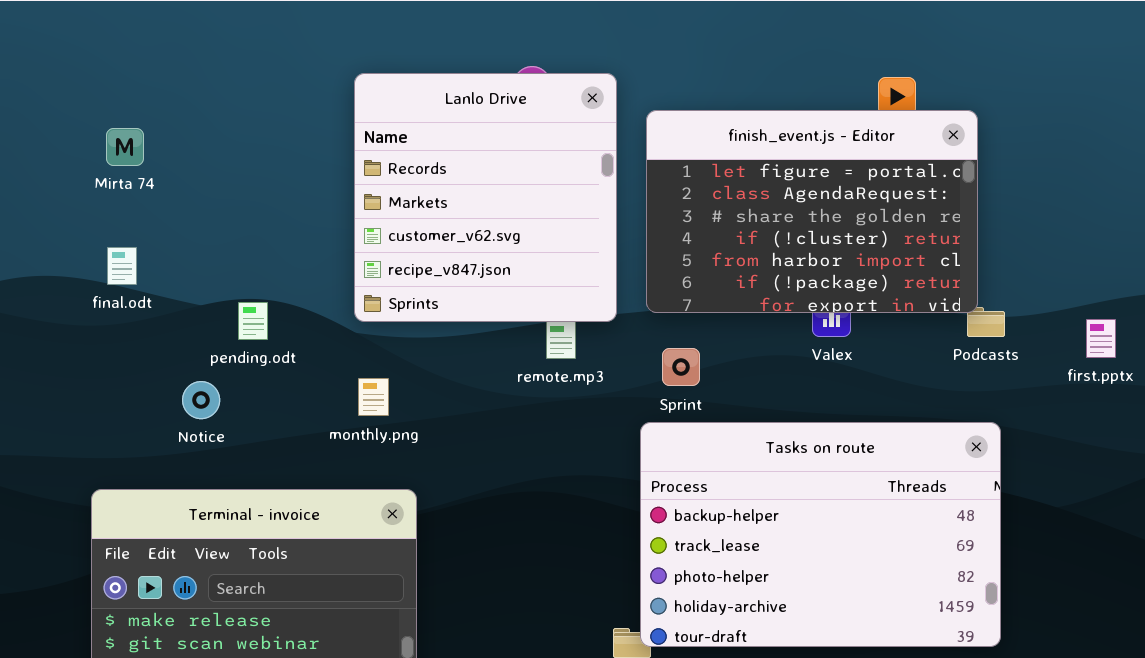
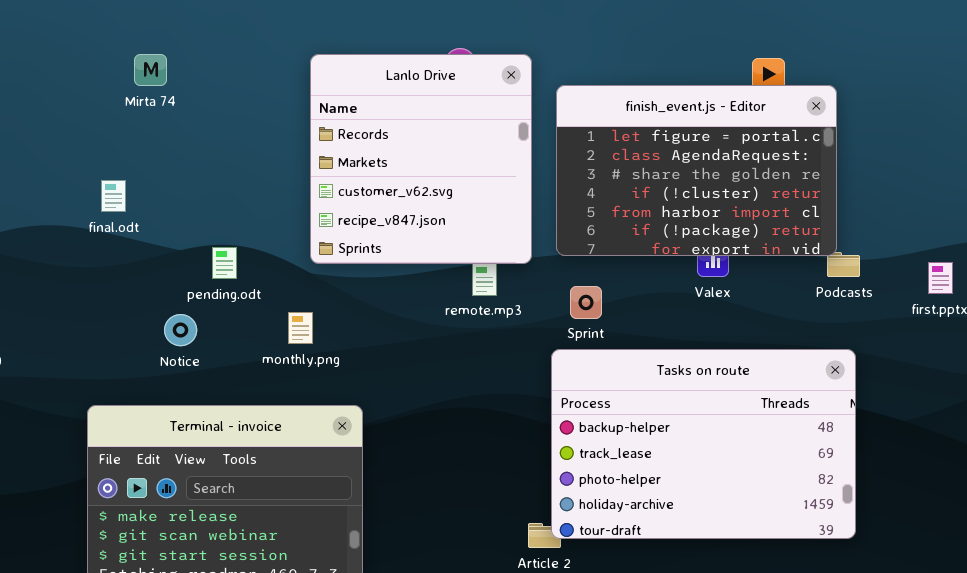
Mirta 74: [106,128,144,166] -> [134,54,167,86], moved
final.odt: [107,247,137,285] -> [101,180,126,212], moved
monthly.png: [358,378,389,416] -> [288,312,313,344], moved

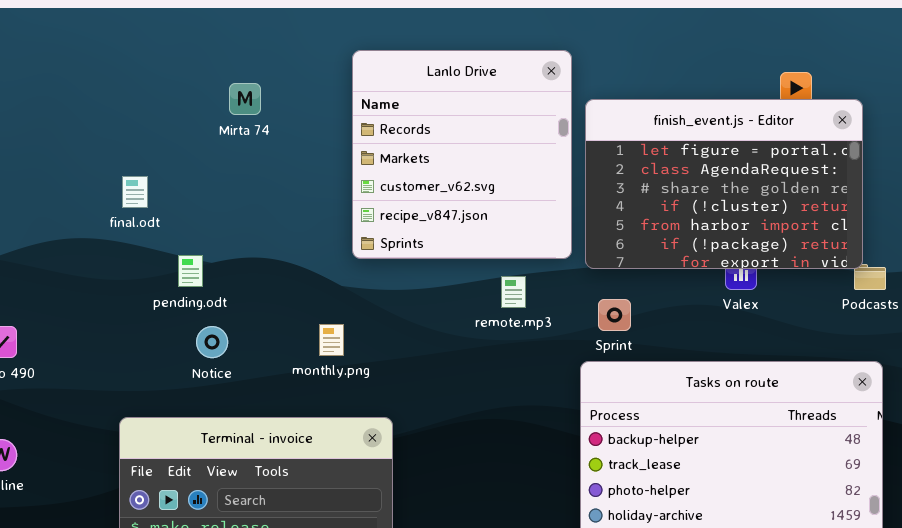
Mirta 74: [134,54,167,86] -> [229,83,261,115], moved
Lanlo Drive: [310,54,532,264] -> [352,50,572,259], moved
final.odt: [101,180,126,212] -> [122,176,148,208], moved
pending.odt: [212,247,237,279] -> [178,255,203,287], moved

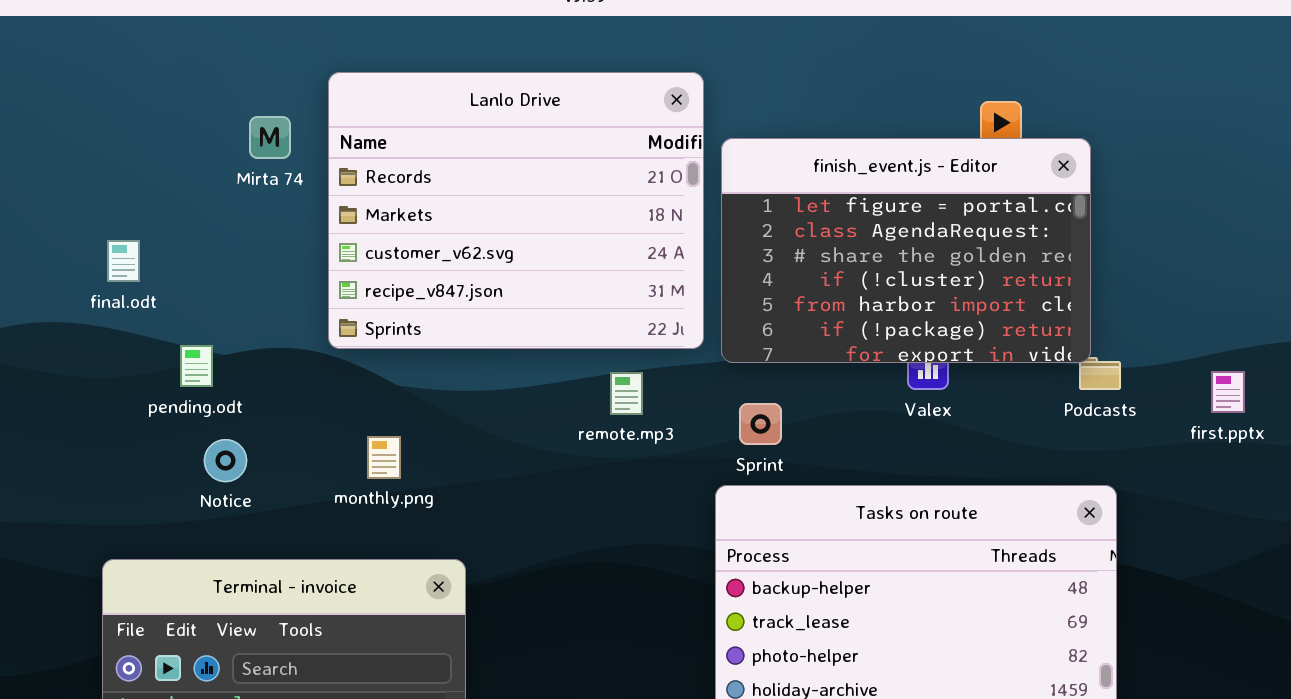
Lanlo Drive: [352,50,572,259] -> [328,72,704,349], resized

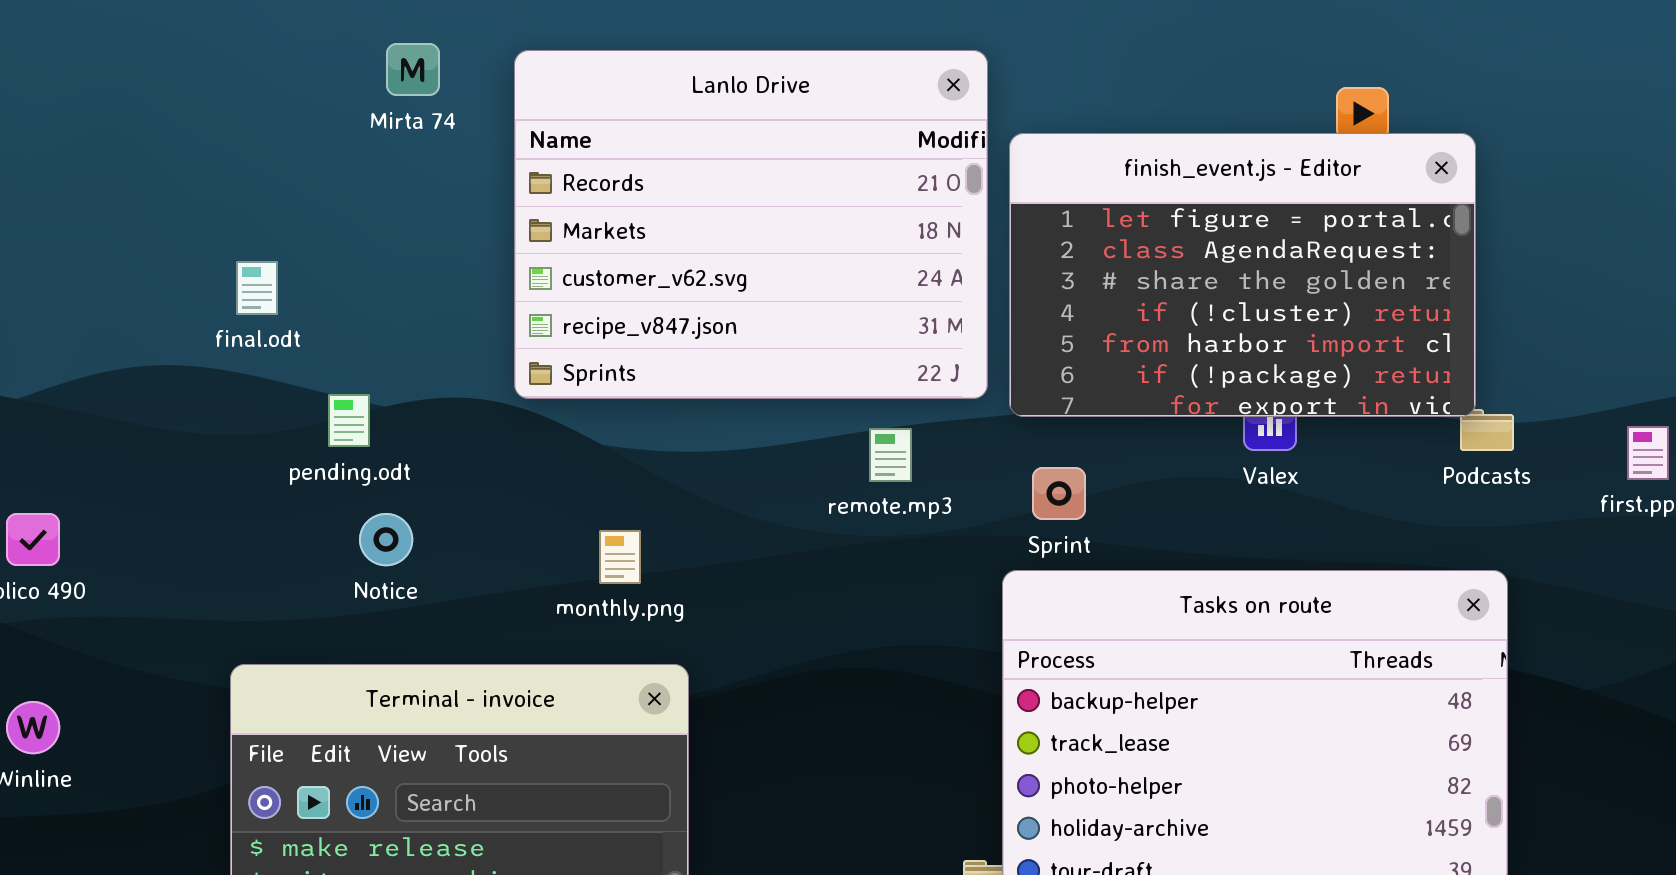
Mirta 74: [249,116,291,159] -> [386,43,440,96], moved
monthly.png: [367,436,401,479] -> [599,530,641,584], moved

